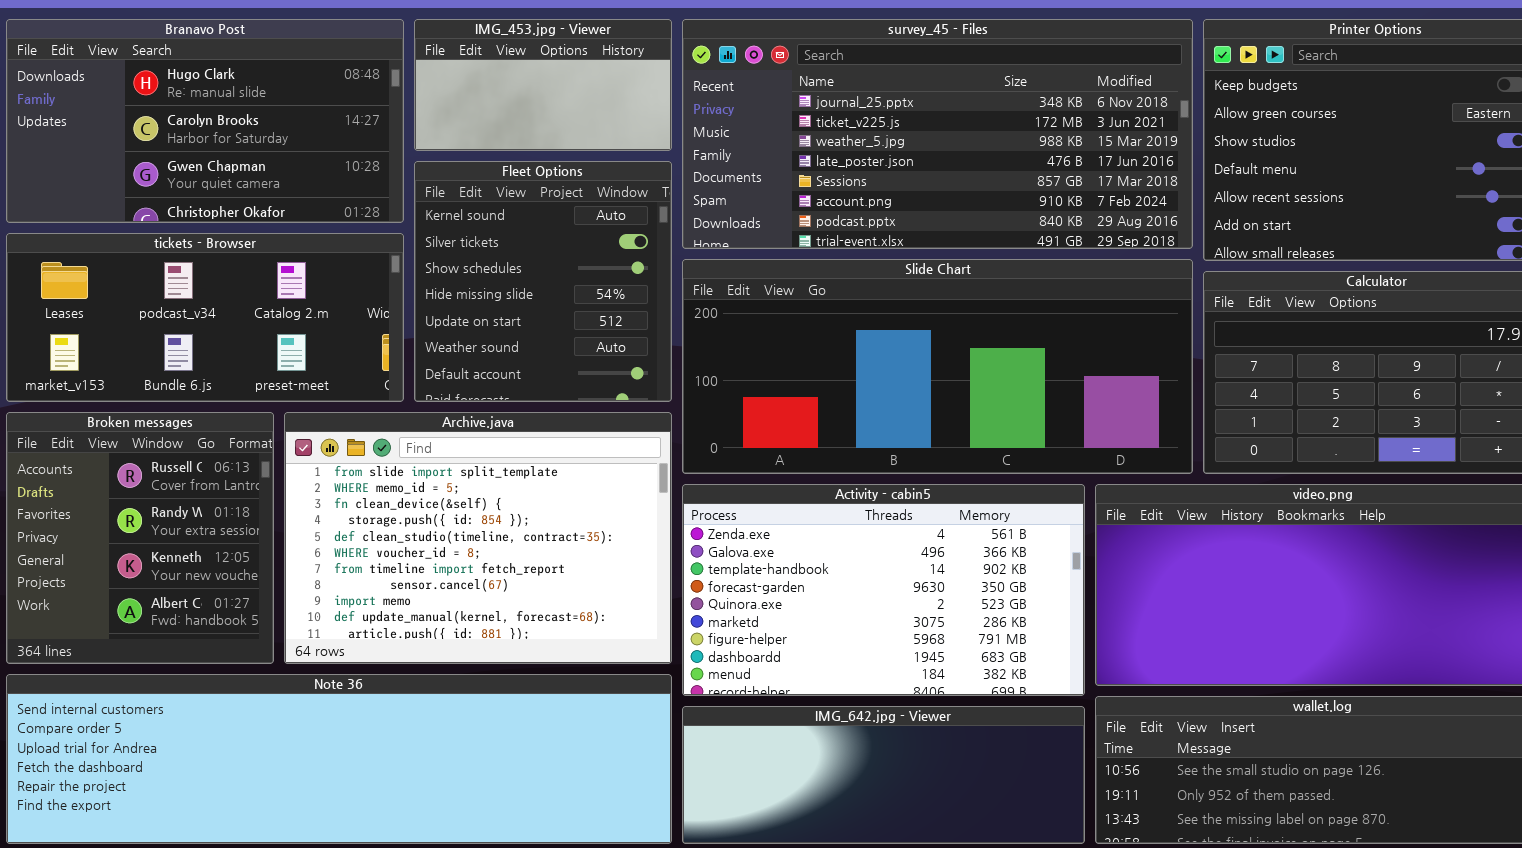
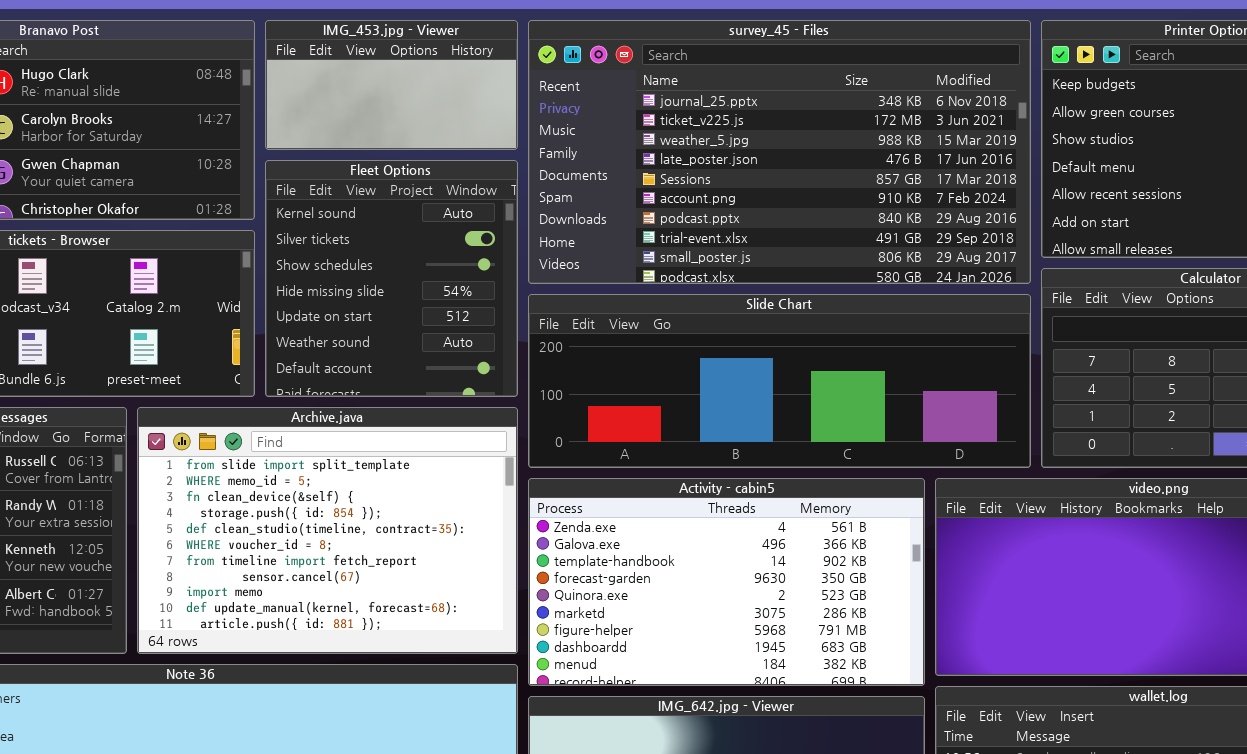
survey_45 - Files: [682,19,1193,249] -> [528,20,1031,284], resized
Slide Chart: [682,259,1193,474] -> [528,294,1031,468], resized

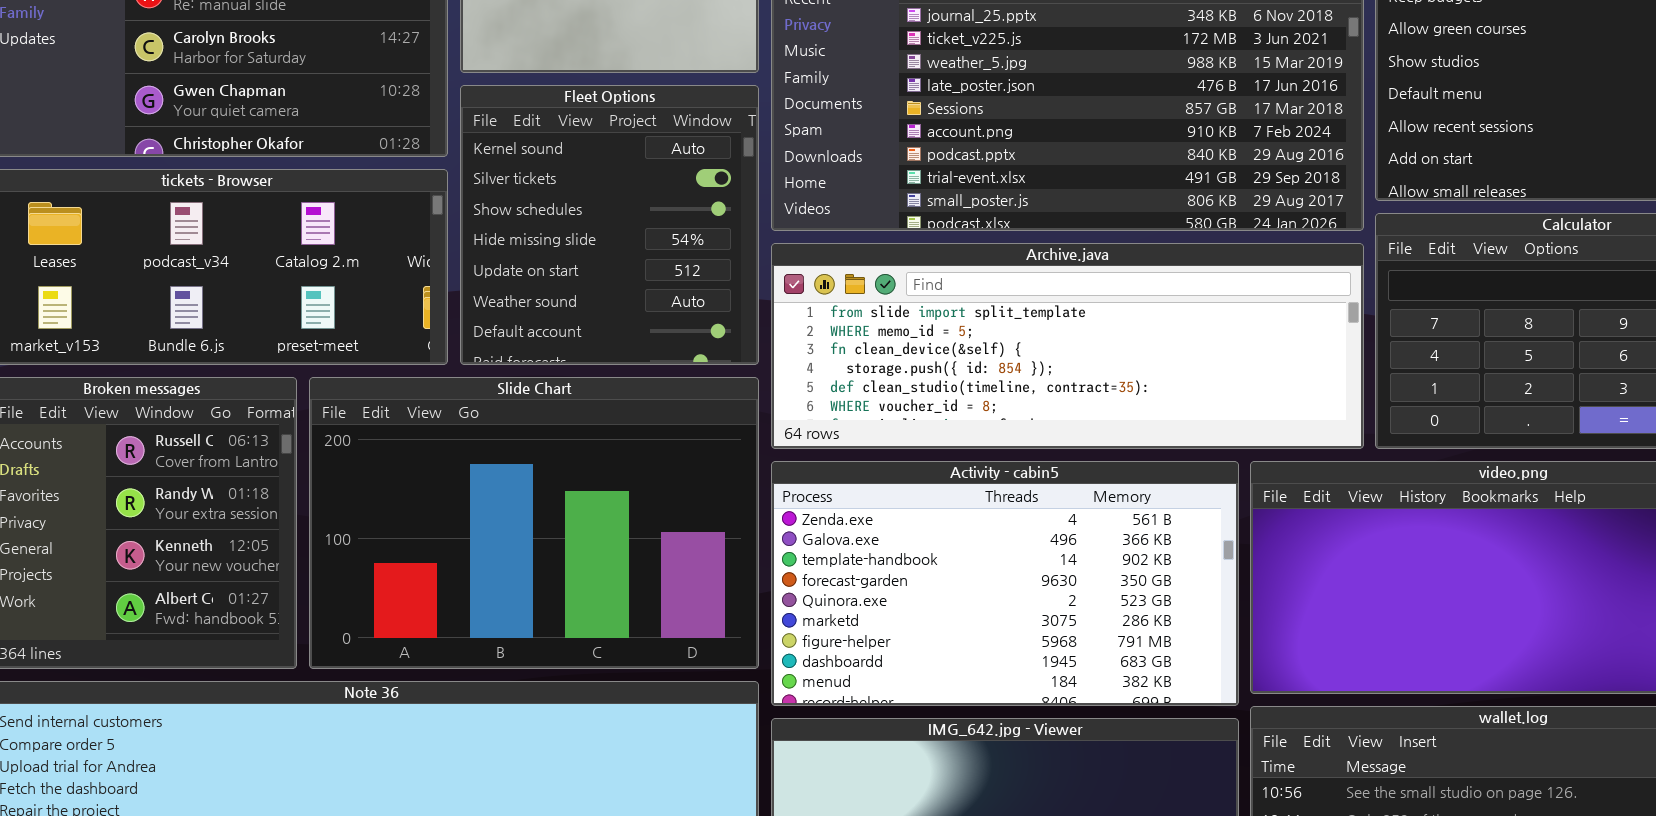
Slide Chart: [528,294,1031,468] -> [309,377,759,669], moved, resized
Archive.java: [137,407,518,654] -> [771,243,1364,449], moved, resized

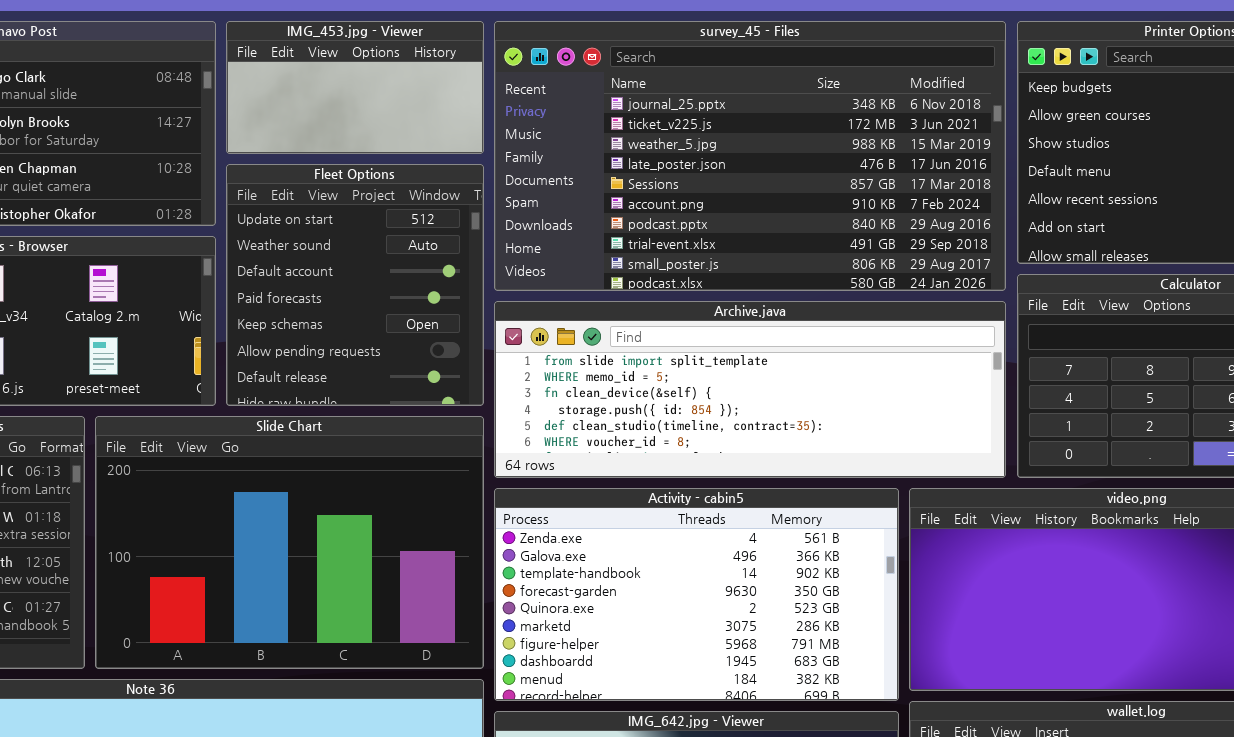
Fleet Options: [460,85,759,365] -> [226,164,484,406], scrolled down 4 rows

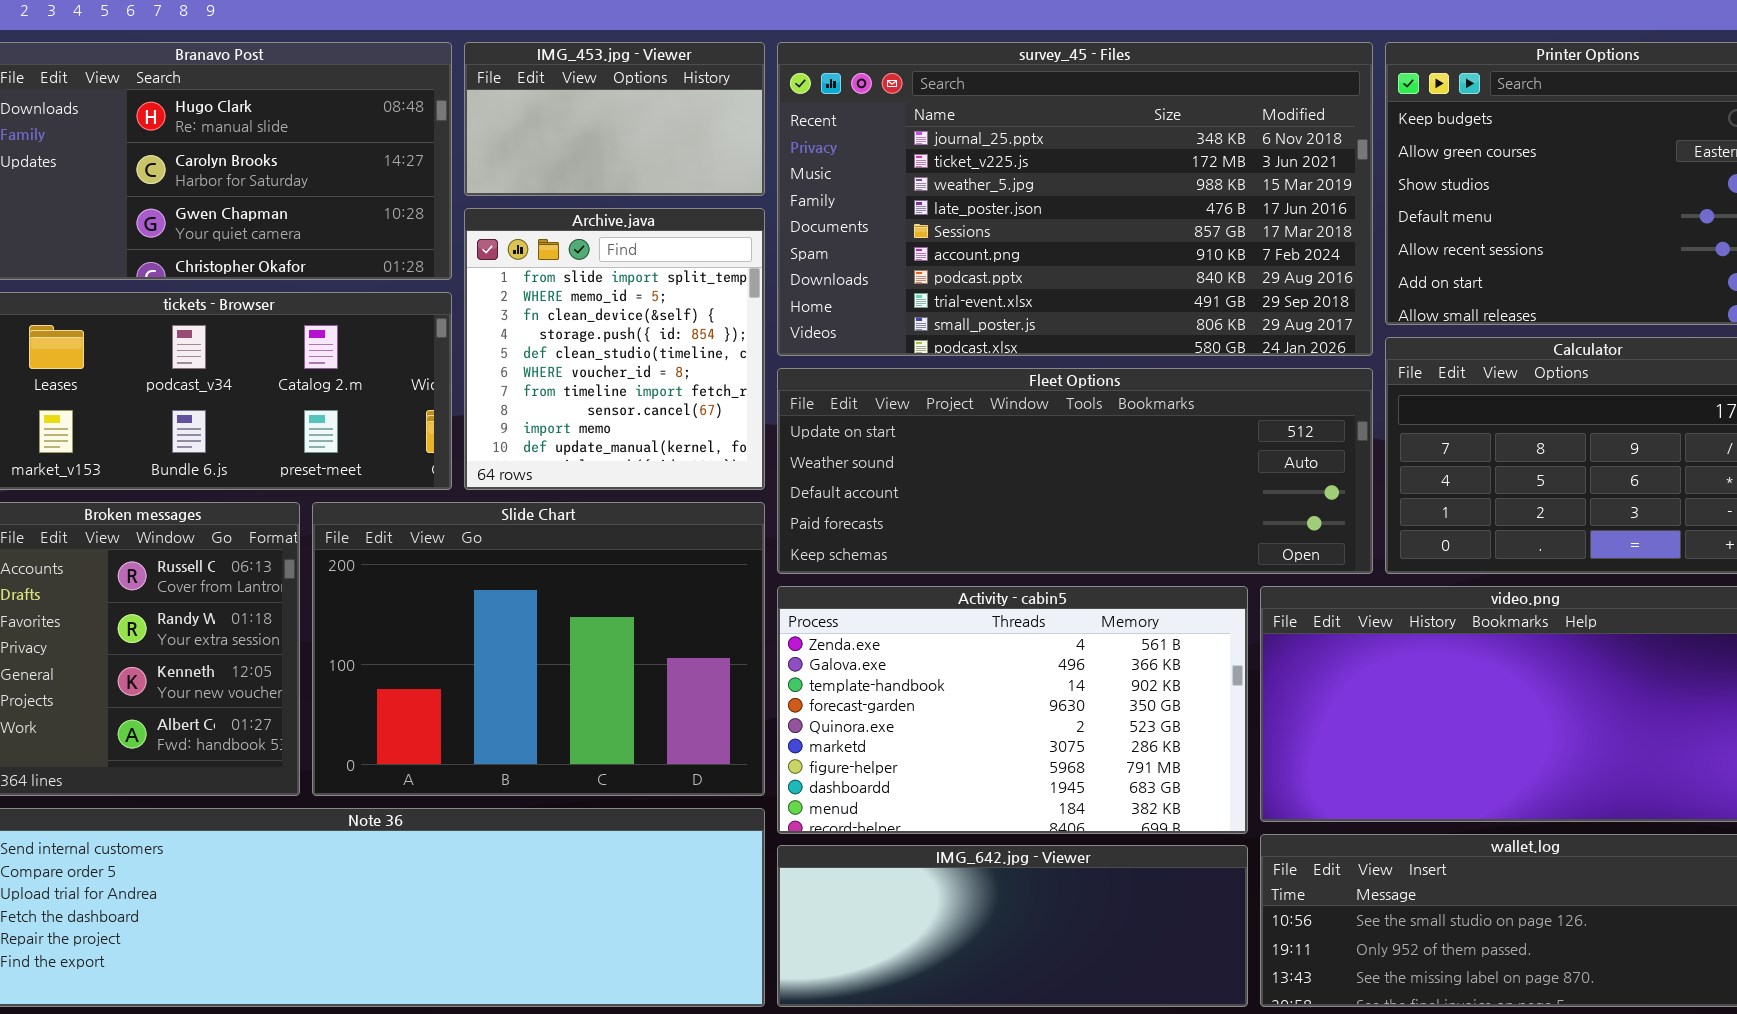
Fleet Options: [226,164,484,406] -> [777,368,1373,574], moved, resized
Archive.java: [494,301,1006,478] -> [464,208,765,490], moved, resized

